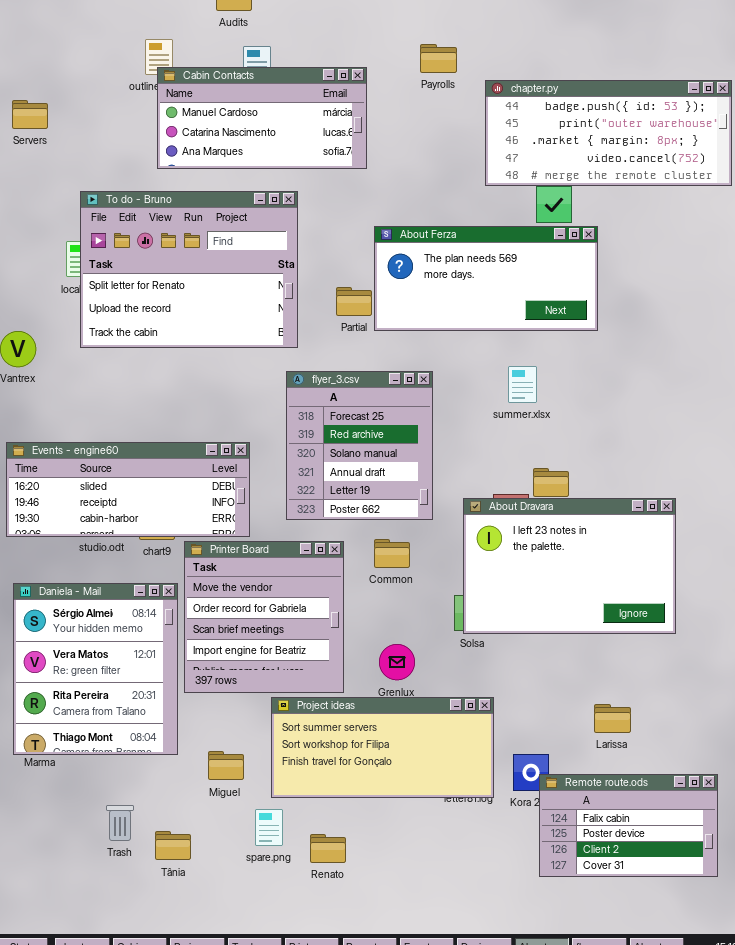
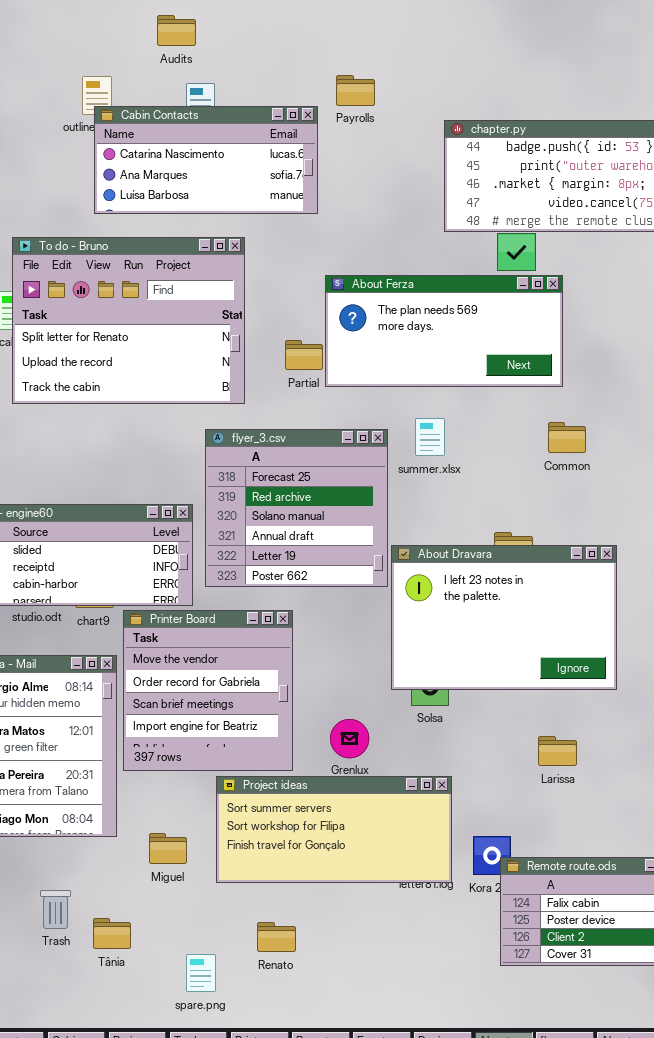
Payrolls: [420,44,457,73] -> [336,75,375,106], moved
Cabin Contacts: [157,67,367,169] -> [94,106,318,214], scrolled down 1 row
summer.xlsx: [508,366,537,403] -> [415,418,445,456], moved
flyer_3.csv: [286,371,433,520] -> [205,429,388,587], resized
About Dravara: [463,498,676,634] -> [391,545,617,690], moved
Common: [374,539,410,568] -> [548,422,586,453], moved
Larissa: [594,704,631,733] -> [538,736,577,766], moved
spare.png: [255,809,283,846] -> [186,954,216,992], moved

